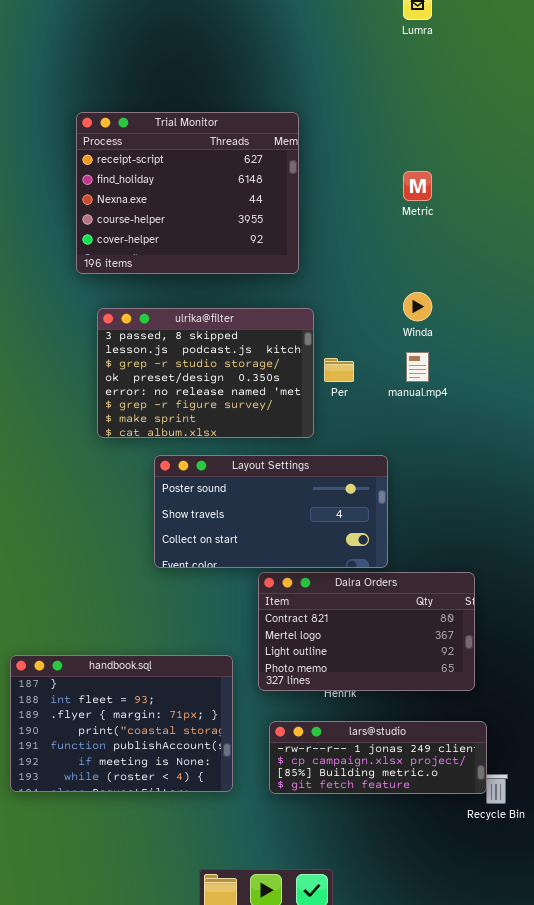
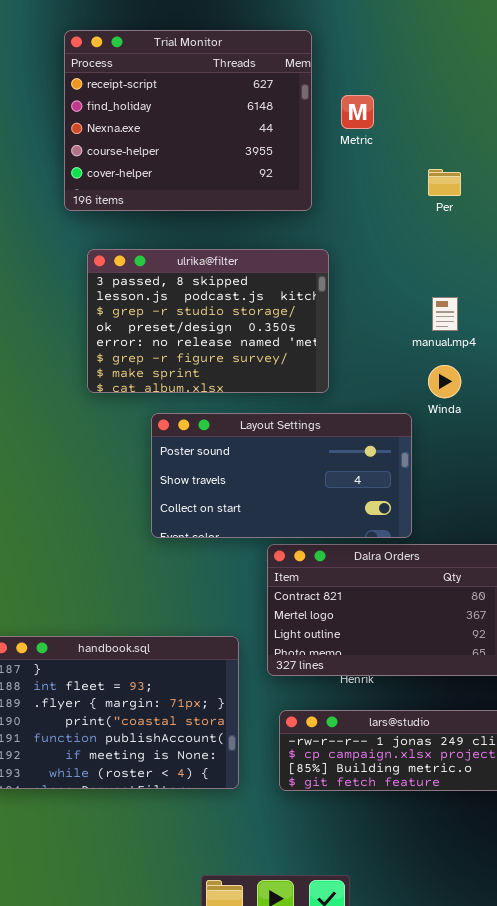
Metric: [403,171,432,201] -> [341,95,374,129], moved
Winda: [403,292,432,321] -> [428,365,461,398], moved
Per: [324,358,354,382] -> [428,169,461,196], moved

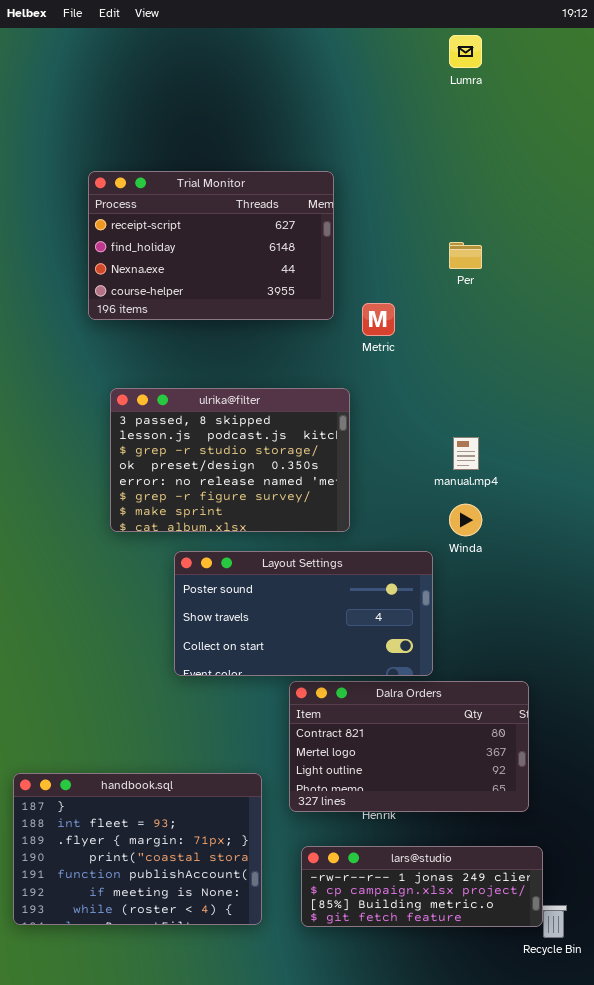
Trial Monitor: [64,30,312,211] -> [88,171,334,320], resized
Metric: [341,95,374,129] -> [362,303,395,336], moved
Per: [428,169,461,196] -> [449,242,482,269], moved

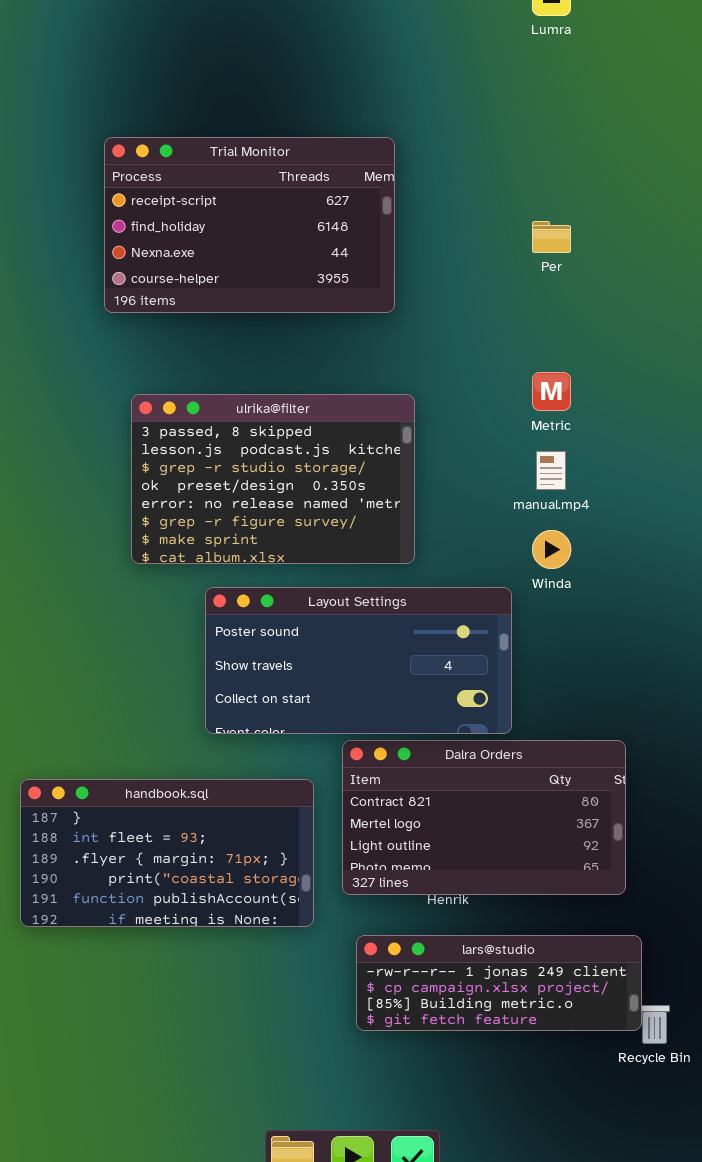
Metric: [362,303,395,336] -> [532,372,571,411], moved
handbook.sql: [13,773,262,925] -> [20,779,314,927], moved, resized

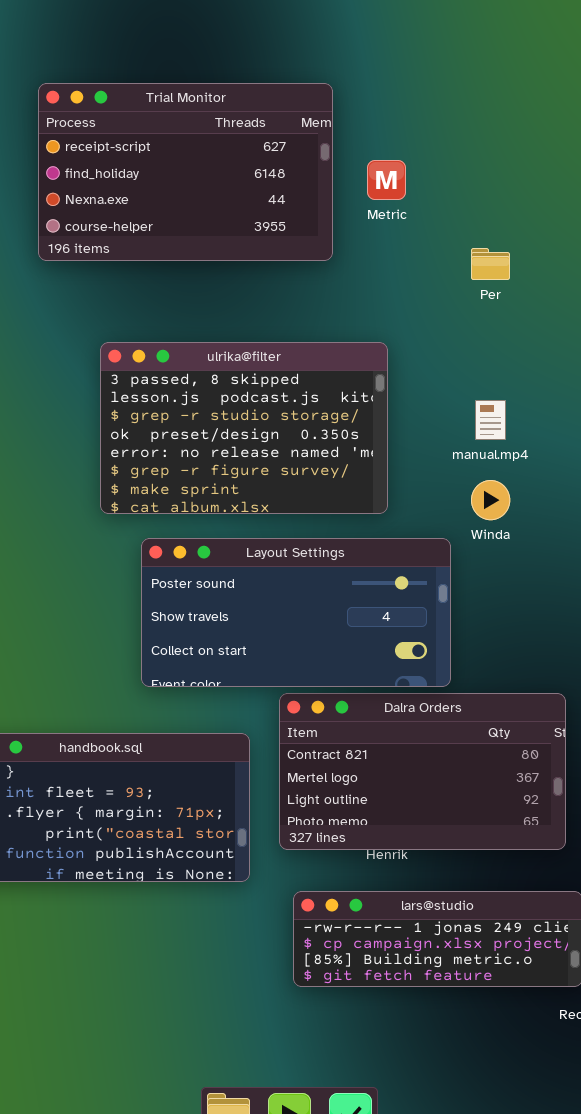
Per: [532,221,571,253] -> [471,248,510,280], moved
Metric: [532,372,571,411] -> [367,160,406,200], moved
ulrika@filter: [131,394,415,564] -> [100,342,388,514], moved

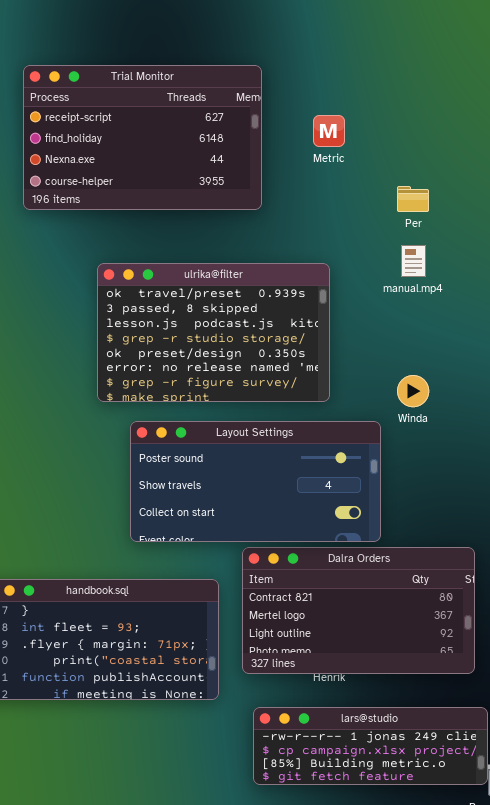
Trial Monitor: [38,83,333,261] -> [23,65,262,210], moved
ulrika@filter: [100,342,388,514] -> [97,263,330,402], scrolled up 1 row
manual.mp4: [475,400,506,440] -> [401,245,426,277], moved

